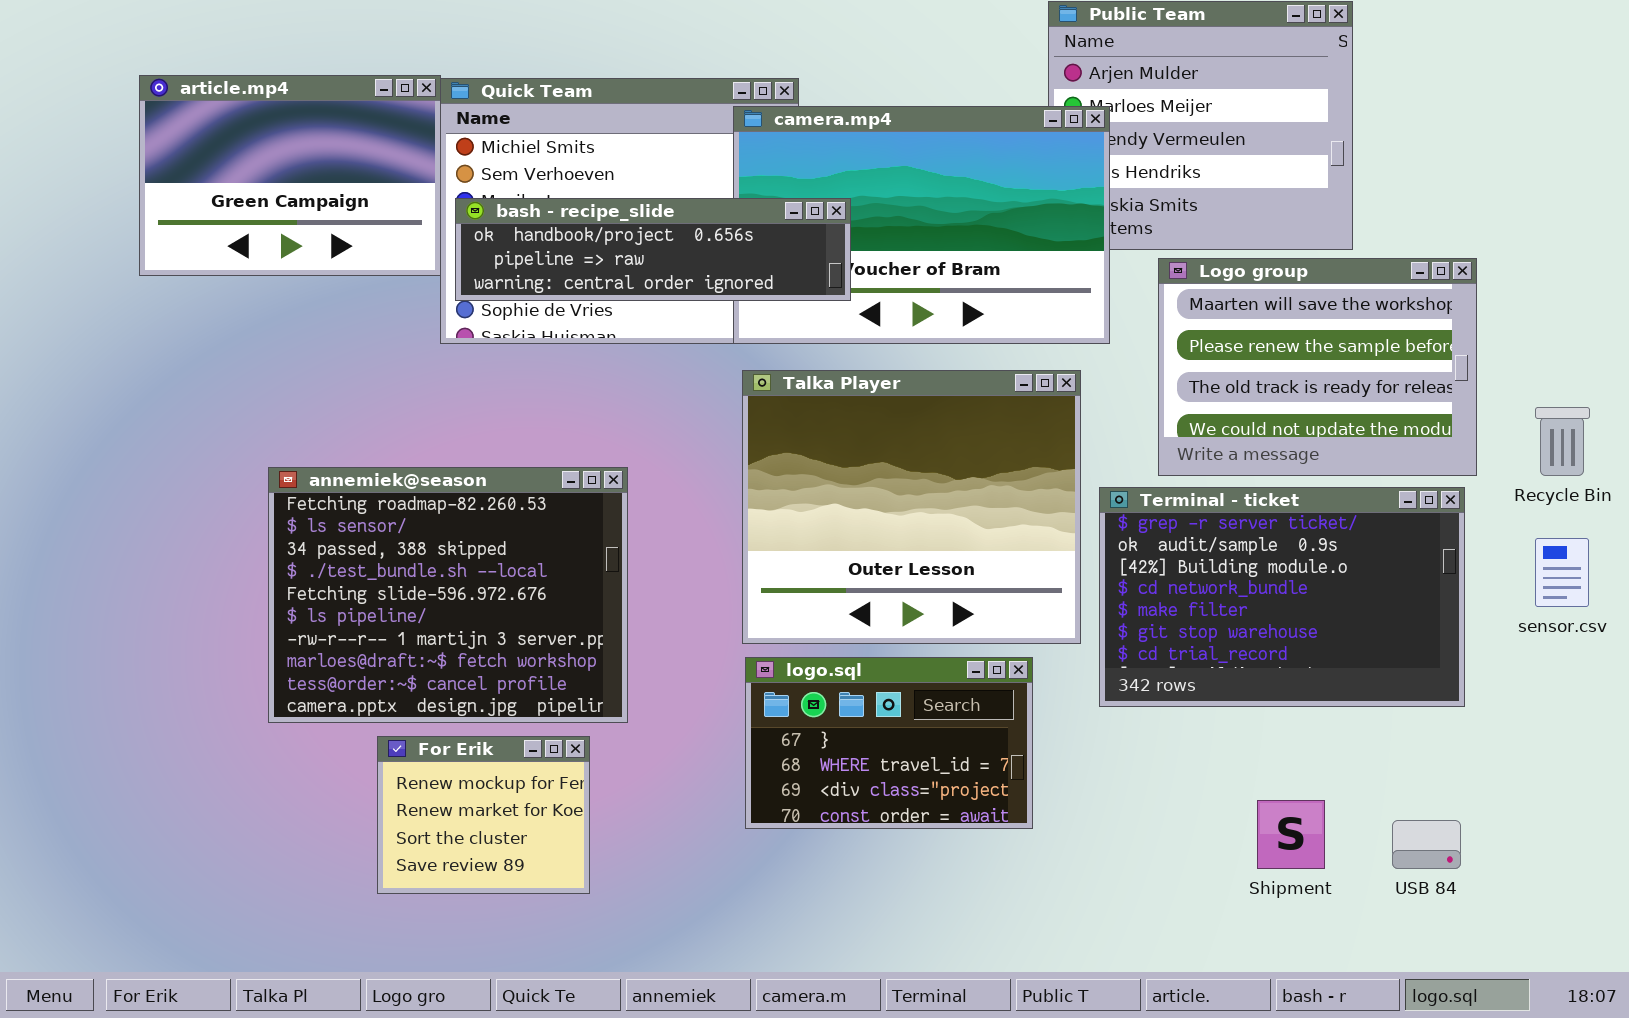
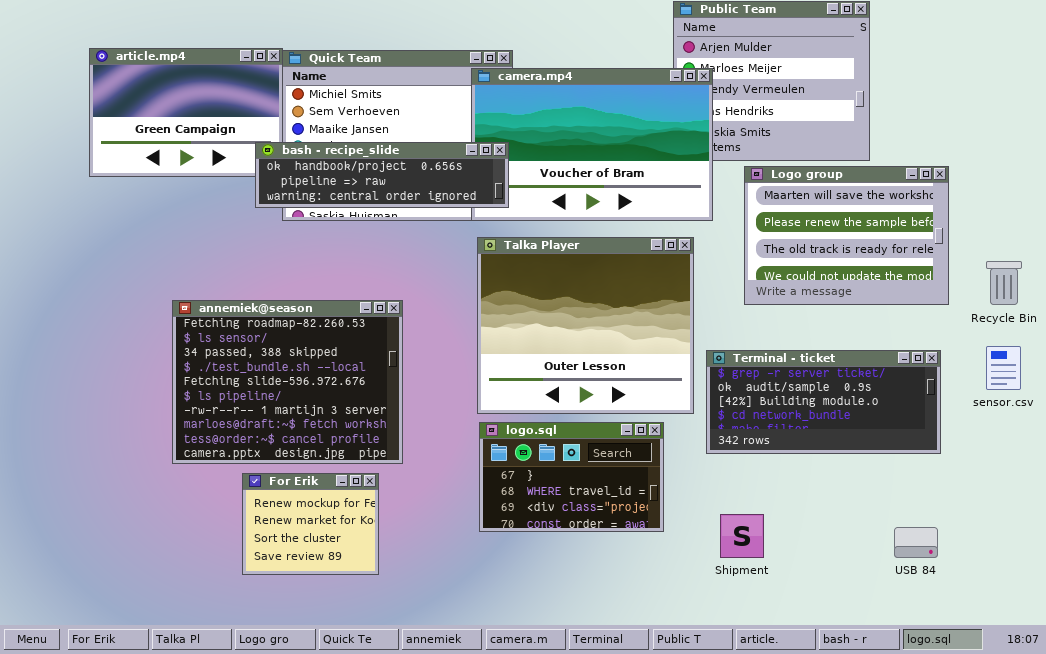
bash - recipe_slide: [455,198,851,301] -> [255,142,509,208], moved
Terminal - ticket: [1099,487,1465,707] -> [706,350,941,454], resized
Shipment: [1257,800,1325,869] -> [720,514,764,558], moved

